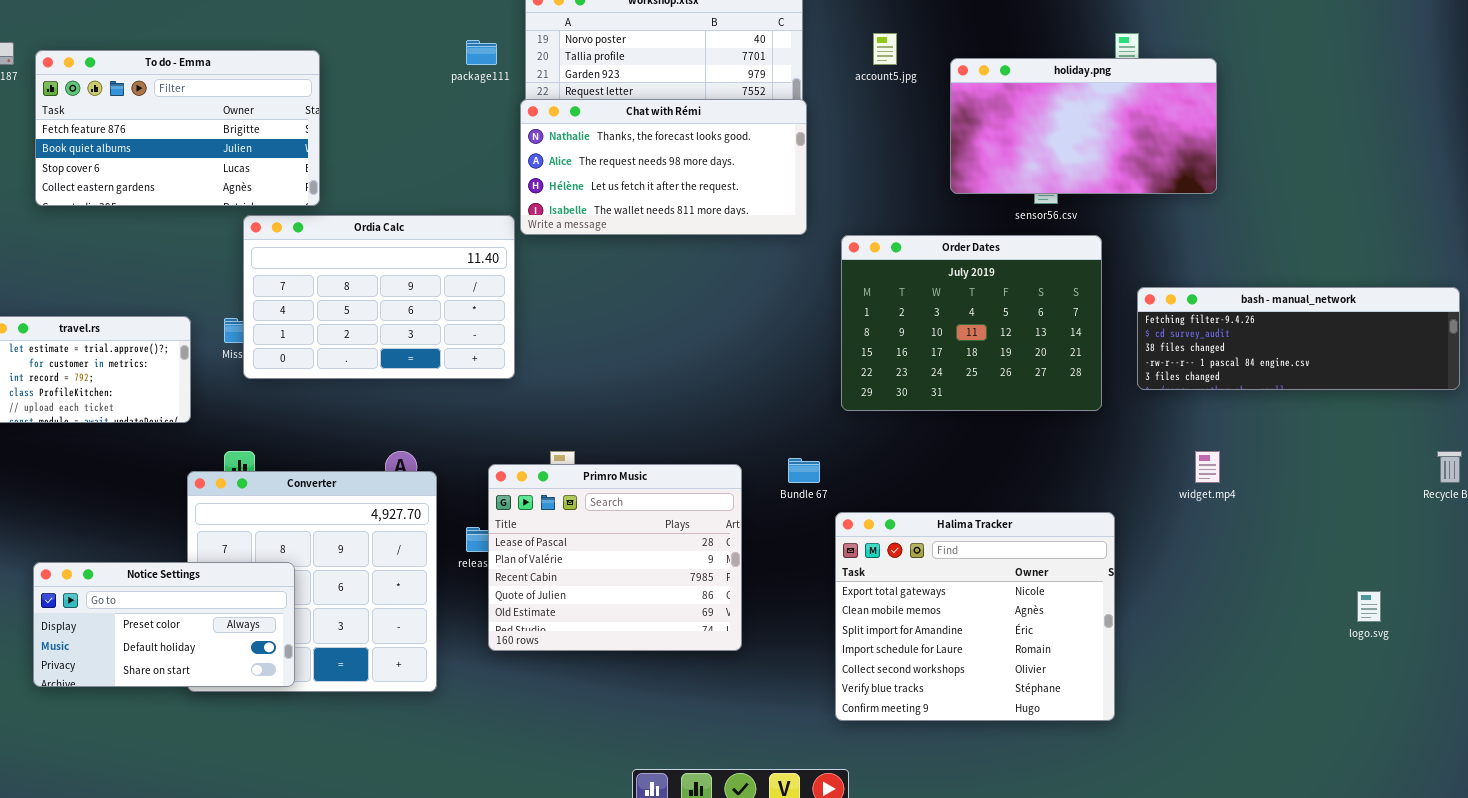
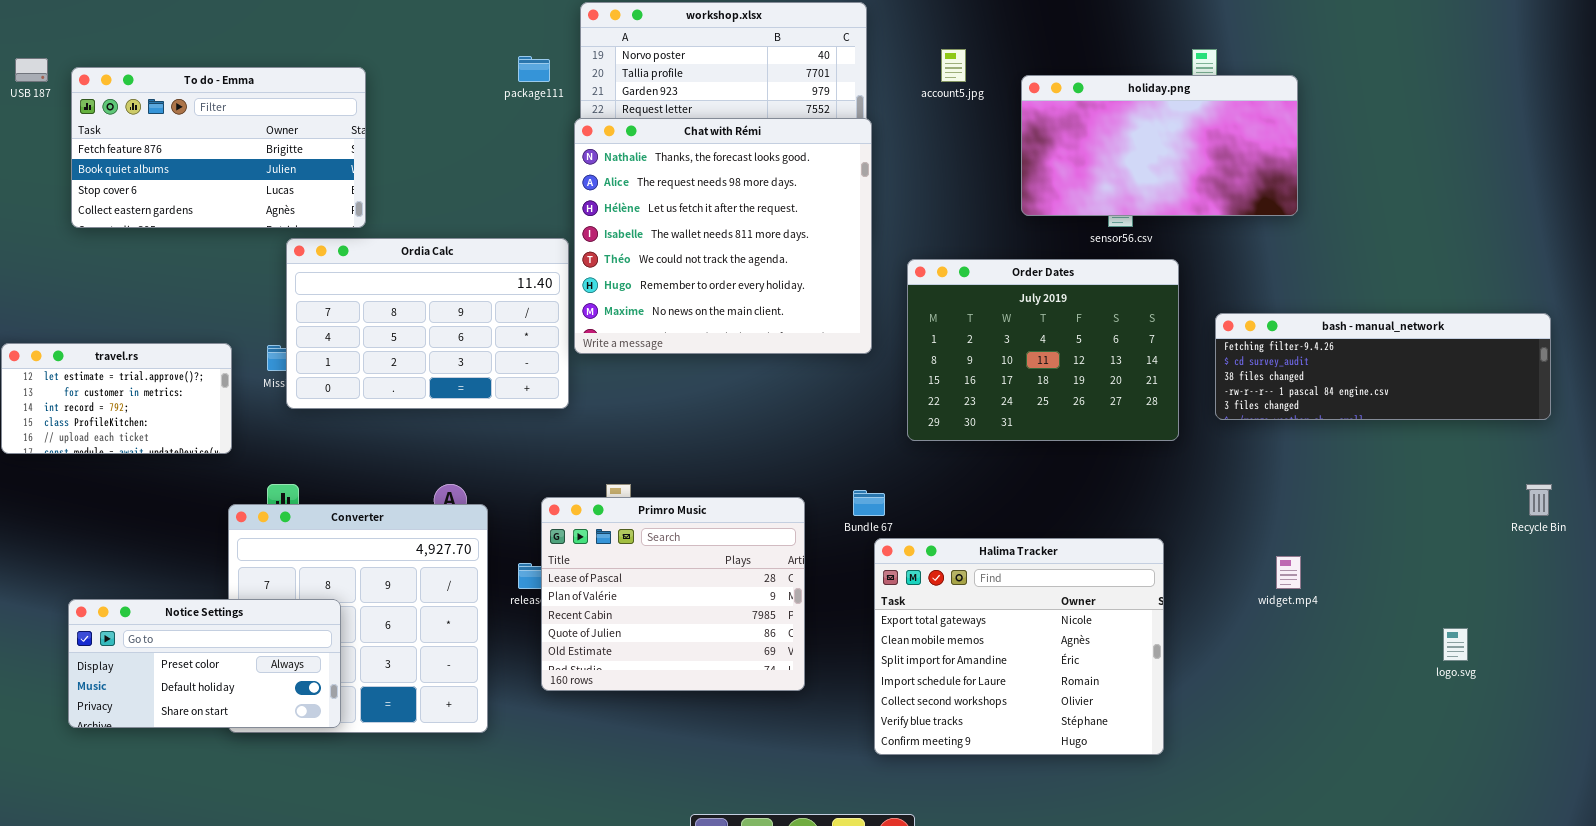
Chat with Rémi: [520,99,807,235] -> [574,118,872,354], resized
widget.mp4: [1195,451,1220,483] -> [1276,556,1301,589], moved
Halima Tracker: [835,512,1115,721] -> [874,538,1164,755], moved

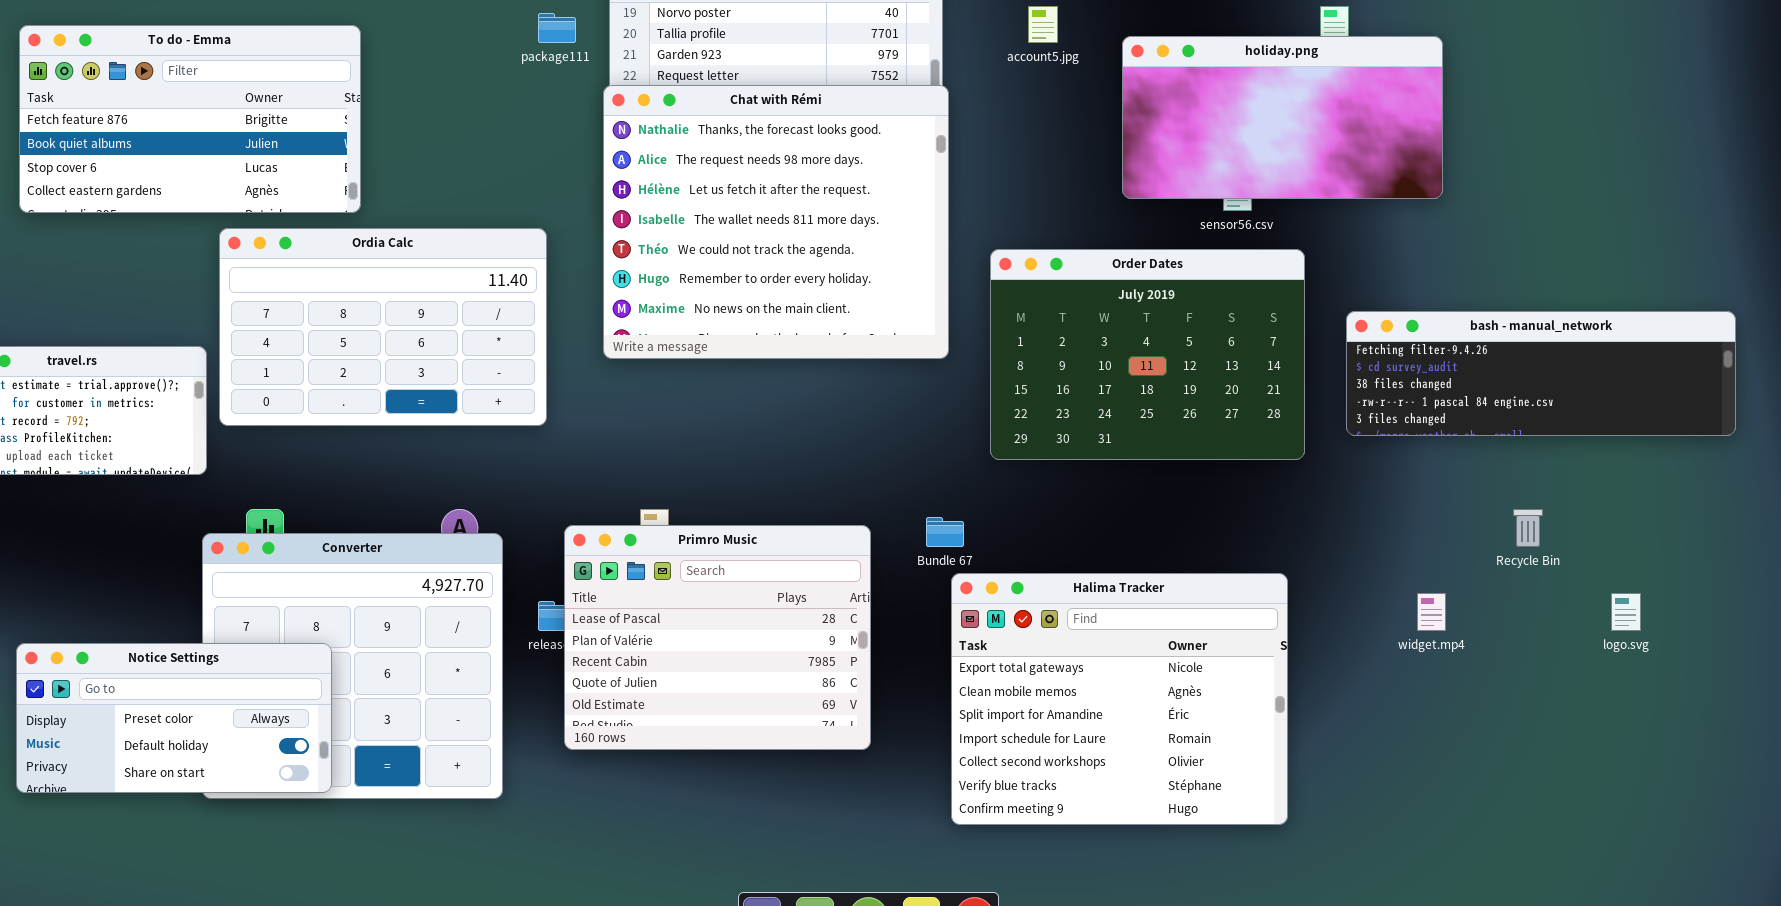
Ordia Calc: [286,238,569,409] -> [219,228,547,426], moved
Recycle Bin: [1526,484,1552,516] -> [1513,509,1543,547], moved
logo.svg: [1443,628,1468,661] -> [1611,593,1641,631], moved

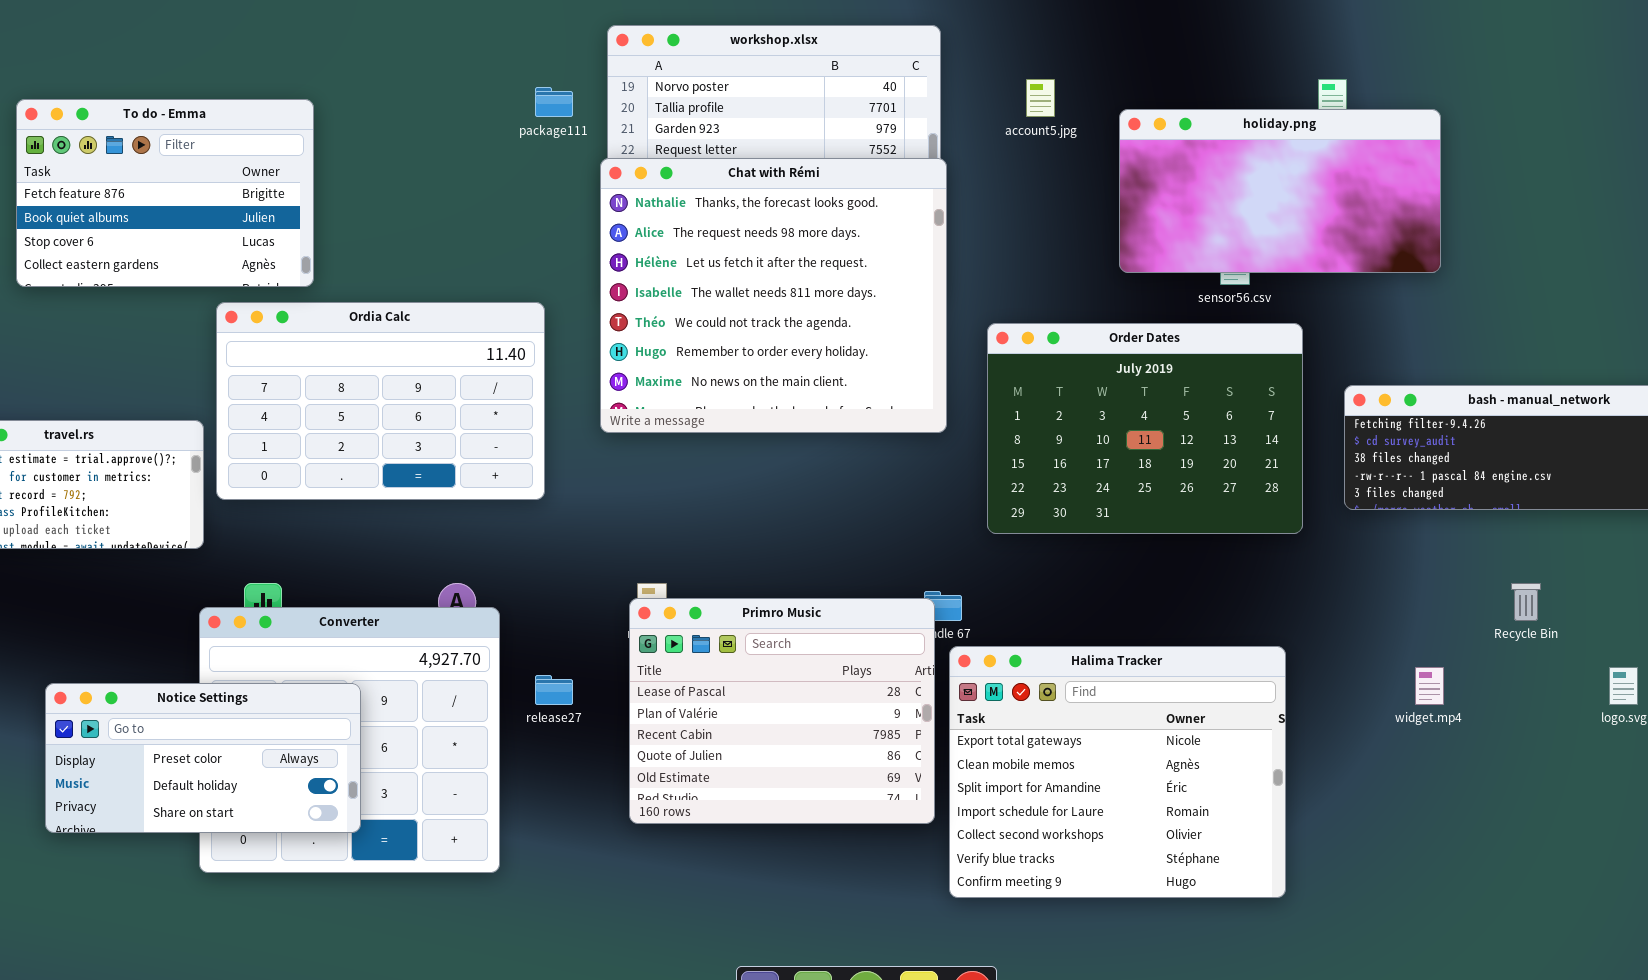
To do - Emma: [19,25,361,213] -> [16,99,314,287], resized
Primro Music: [564,525,871,750] -> [629,598,935,824], moved
Notice Settings: [16,643,332,793] -> [45,683,361,833], moved

